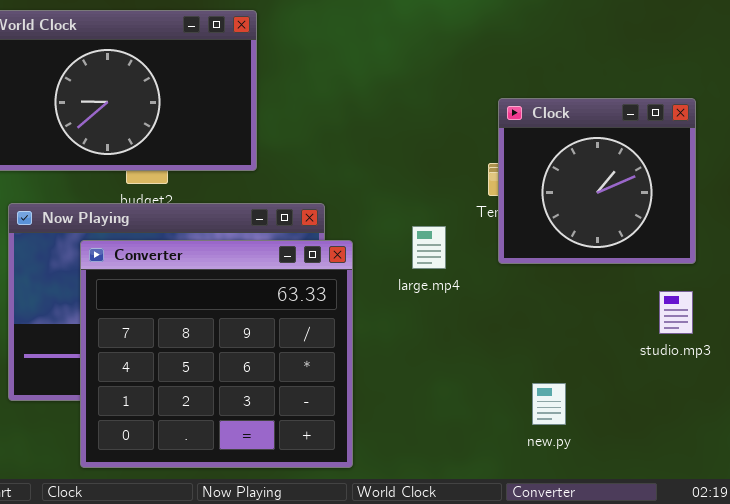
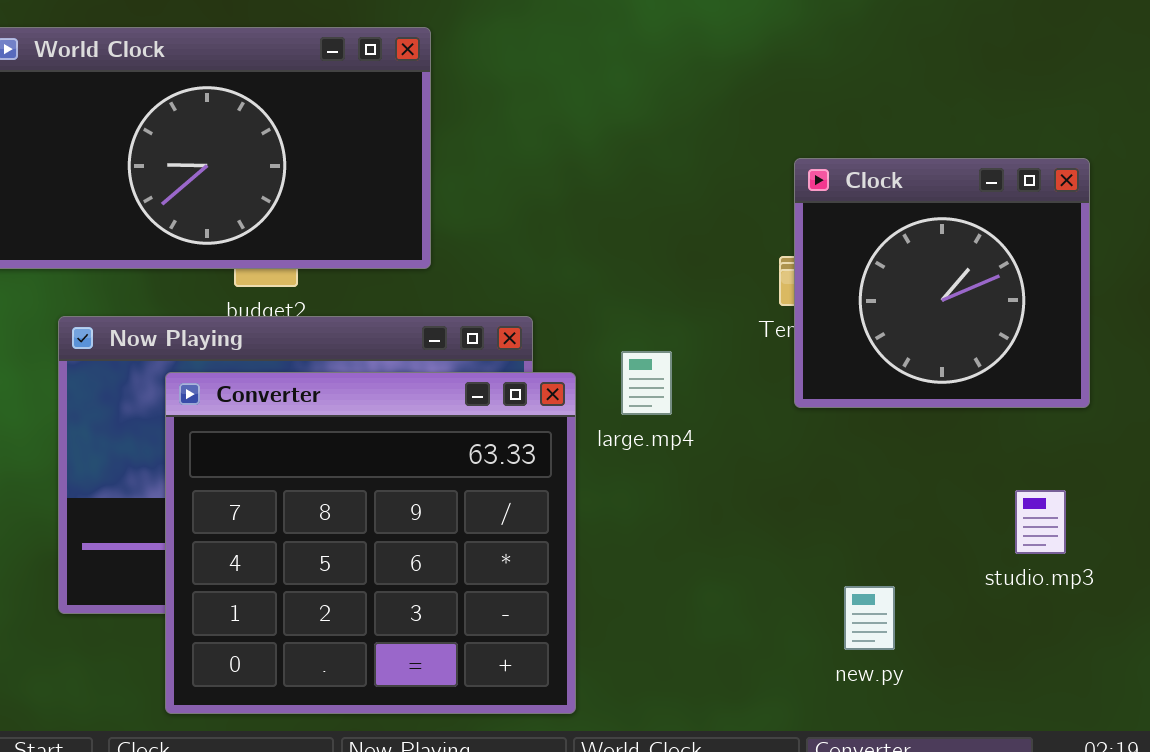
large.mp4: [412,226,446,269] -> [621,351,672,415], moved
studio.mp3: [659,291,693,334] -> [1015,490,1066,554], moved

